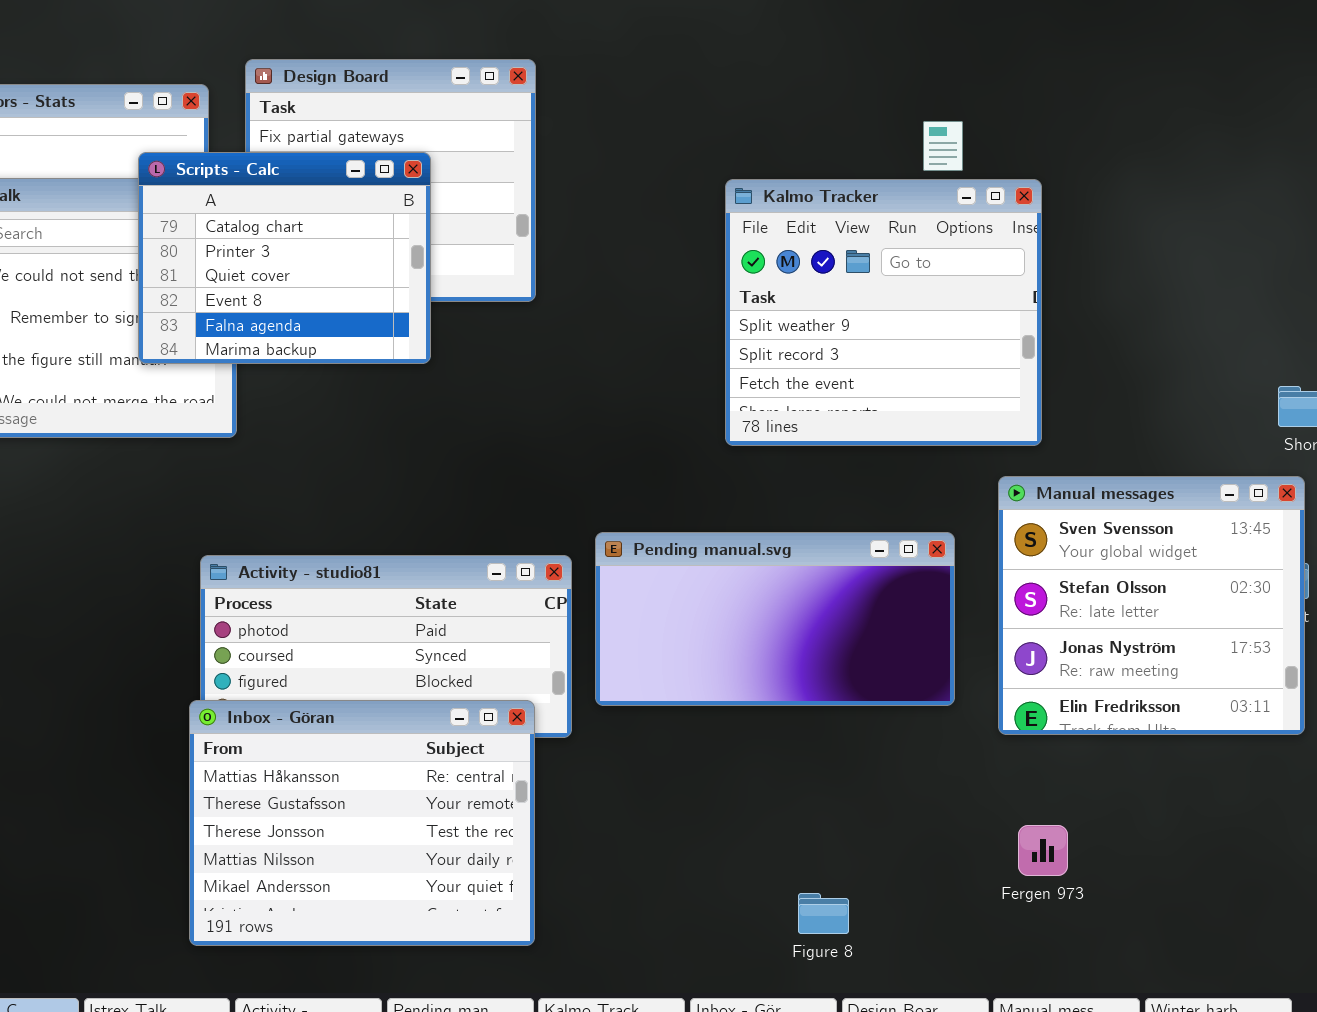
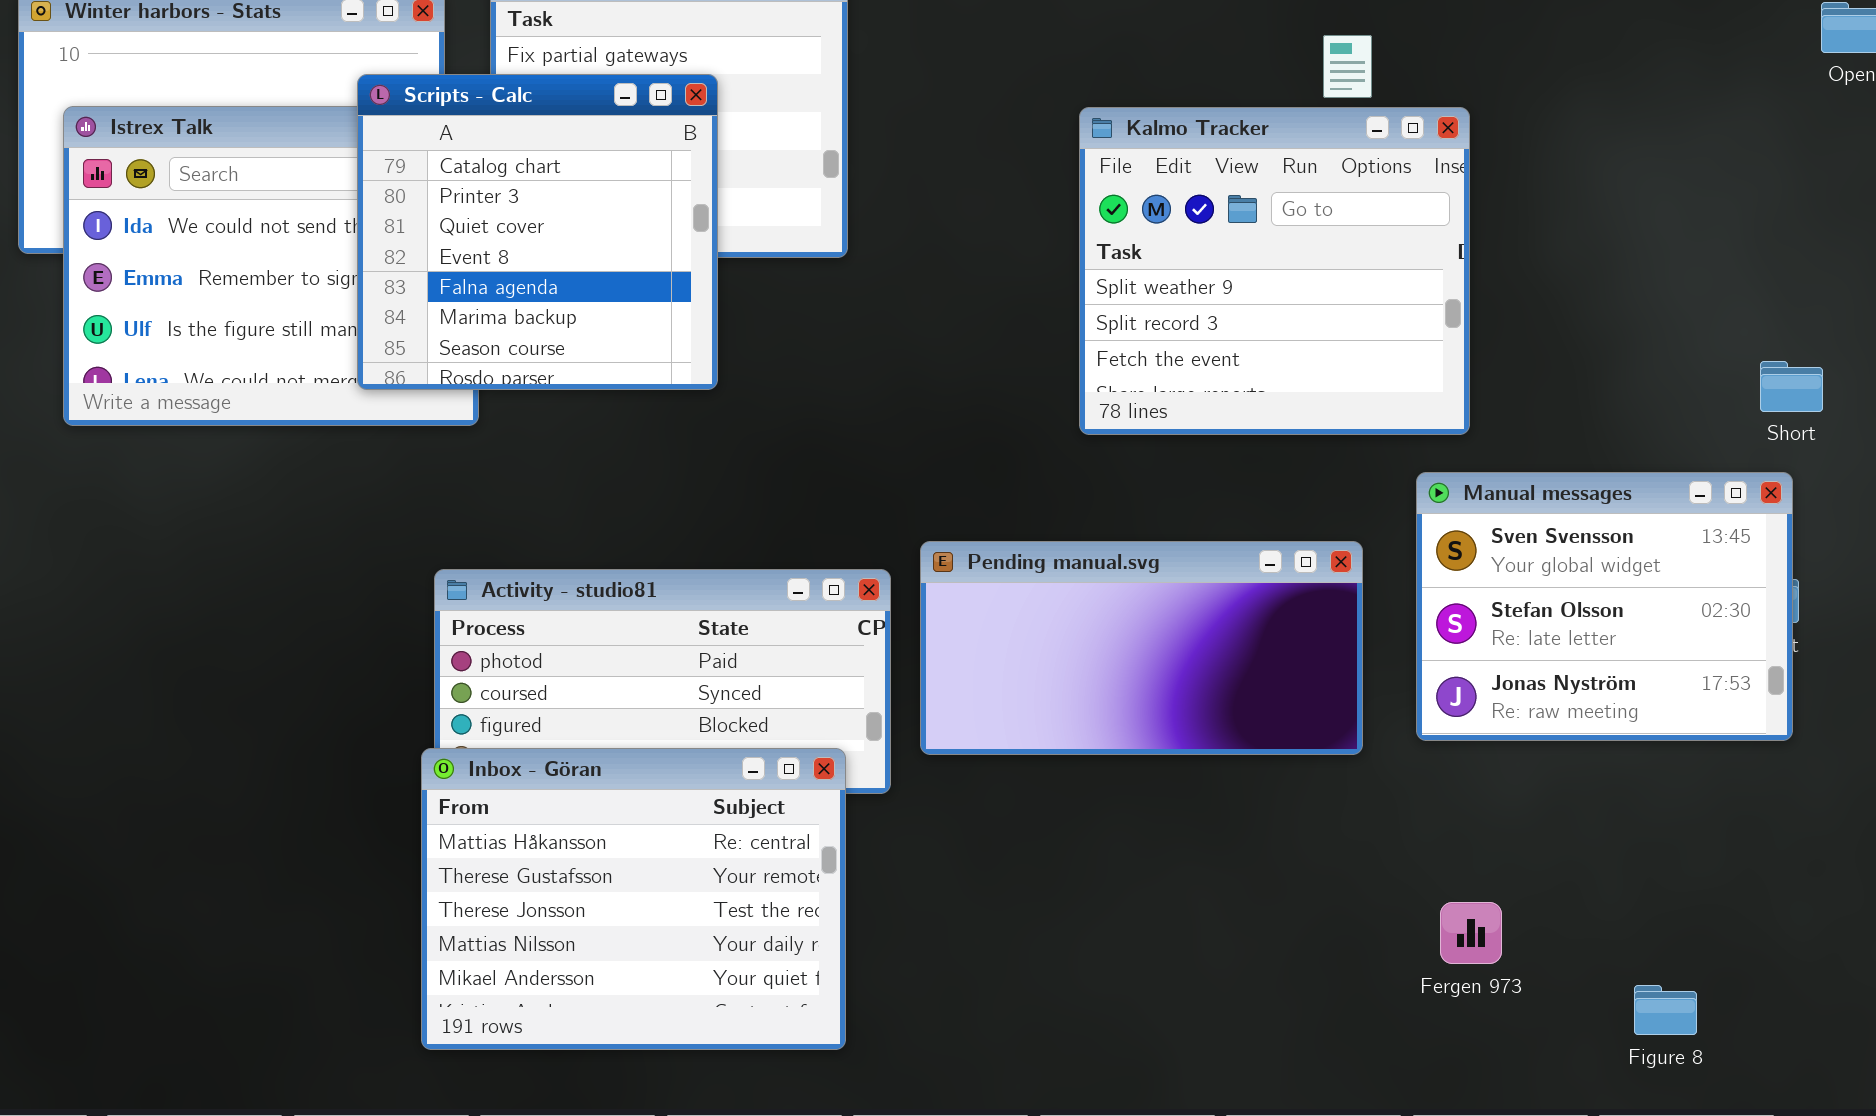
Scripts - Calc: [138,152,431,364] -> [357,74,718,390], resized
Manual messages: [998,476,1305,735] -> [1416,472,1793,741], resized
Figure 8: [798,893,849,934] -> [1634,985,1697,1035], moved

